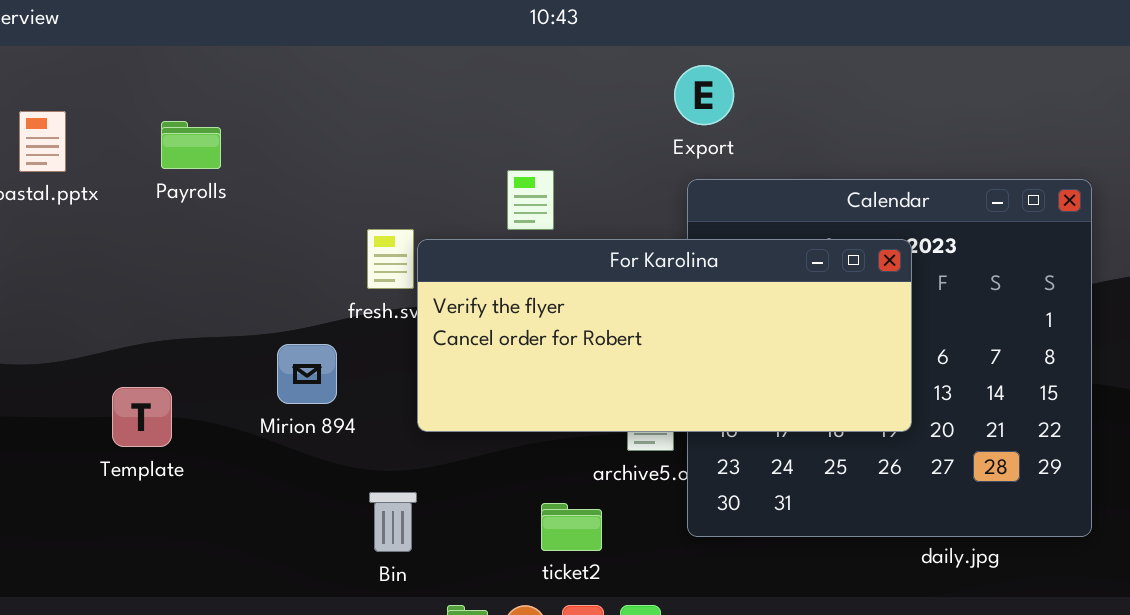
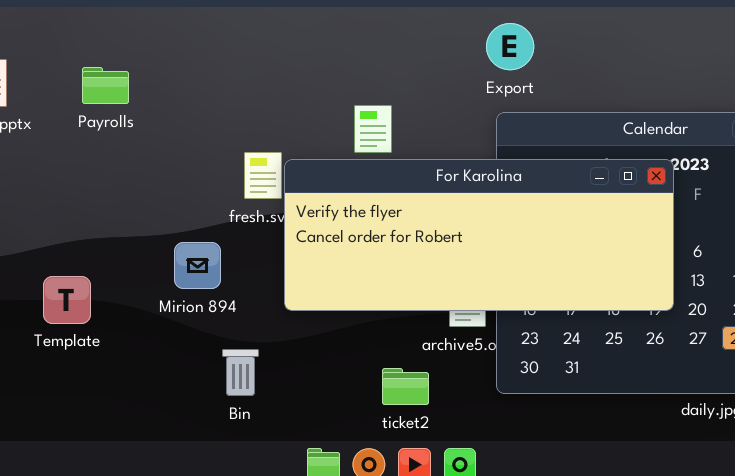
Bin: [369,492,417,552] -> [222,349,259,396], moved

